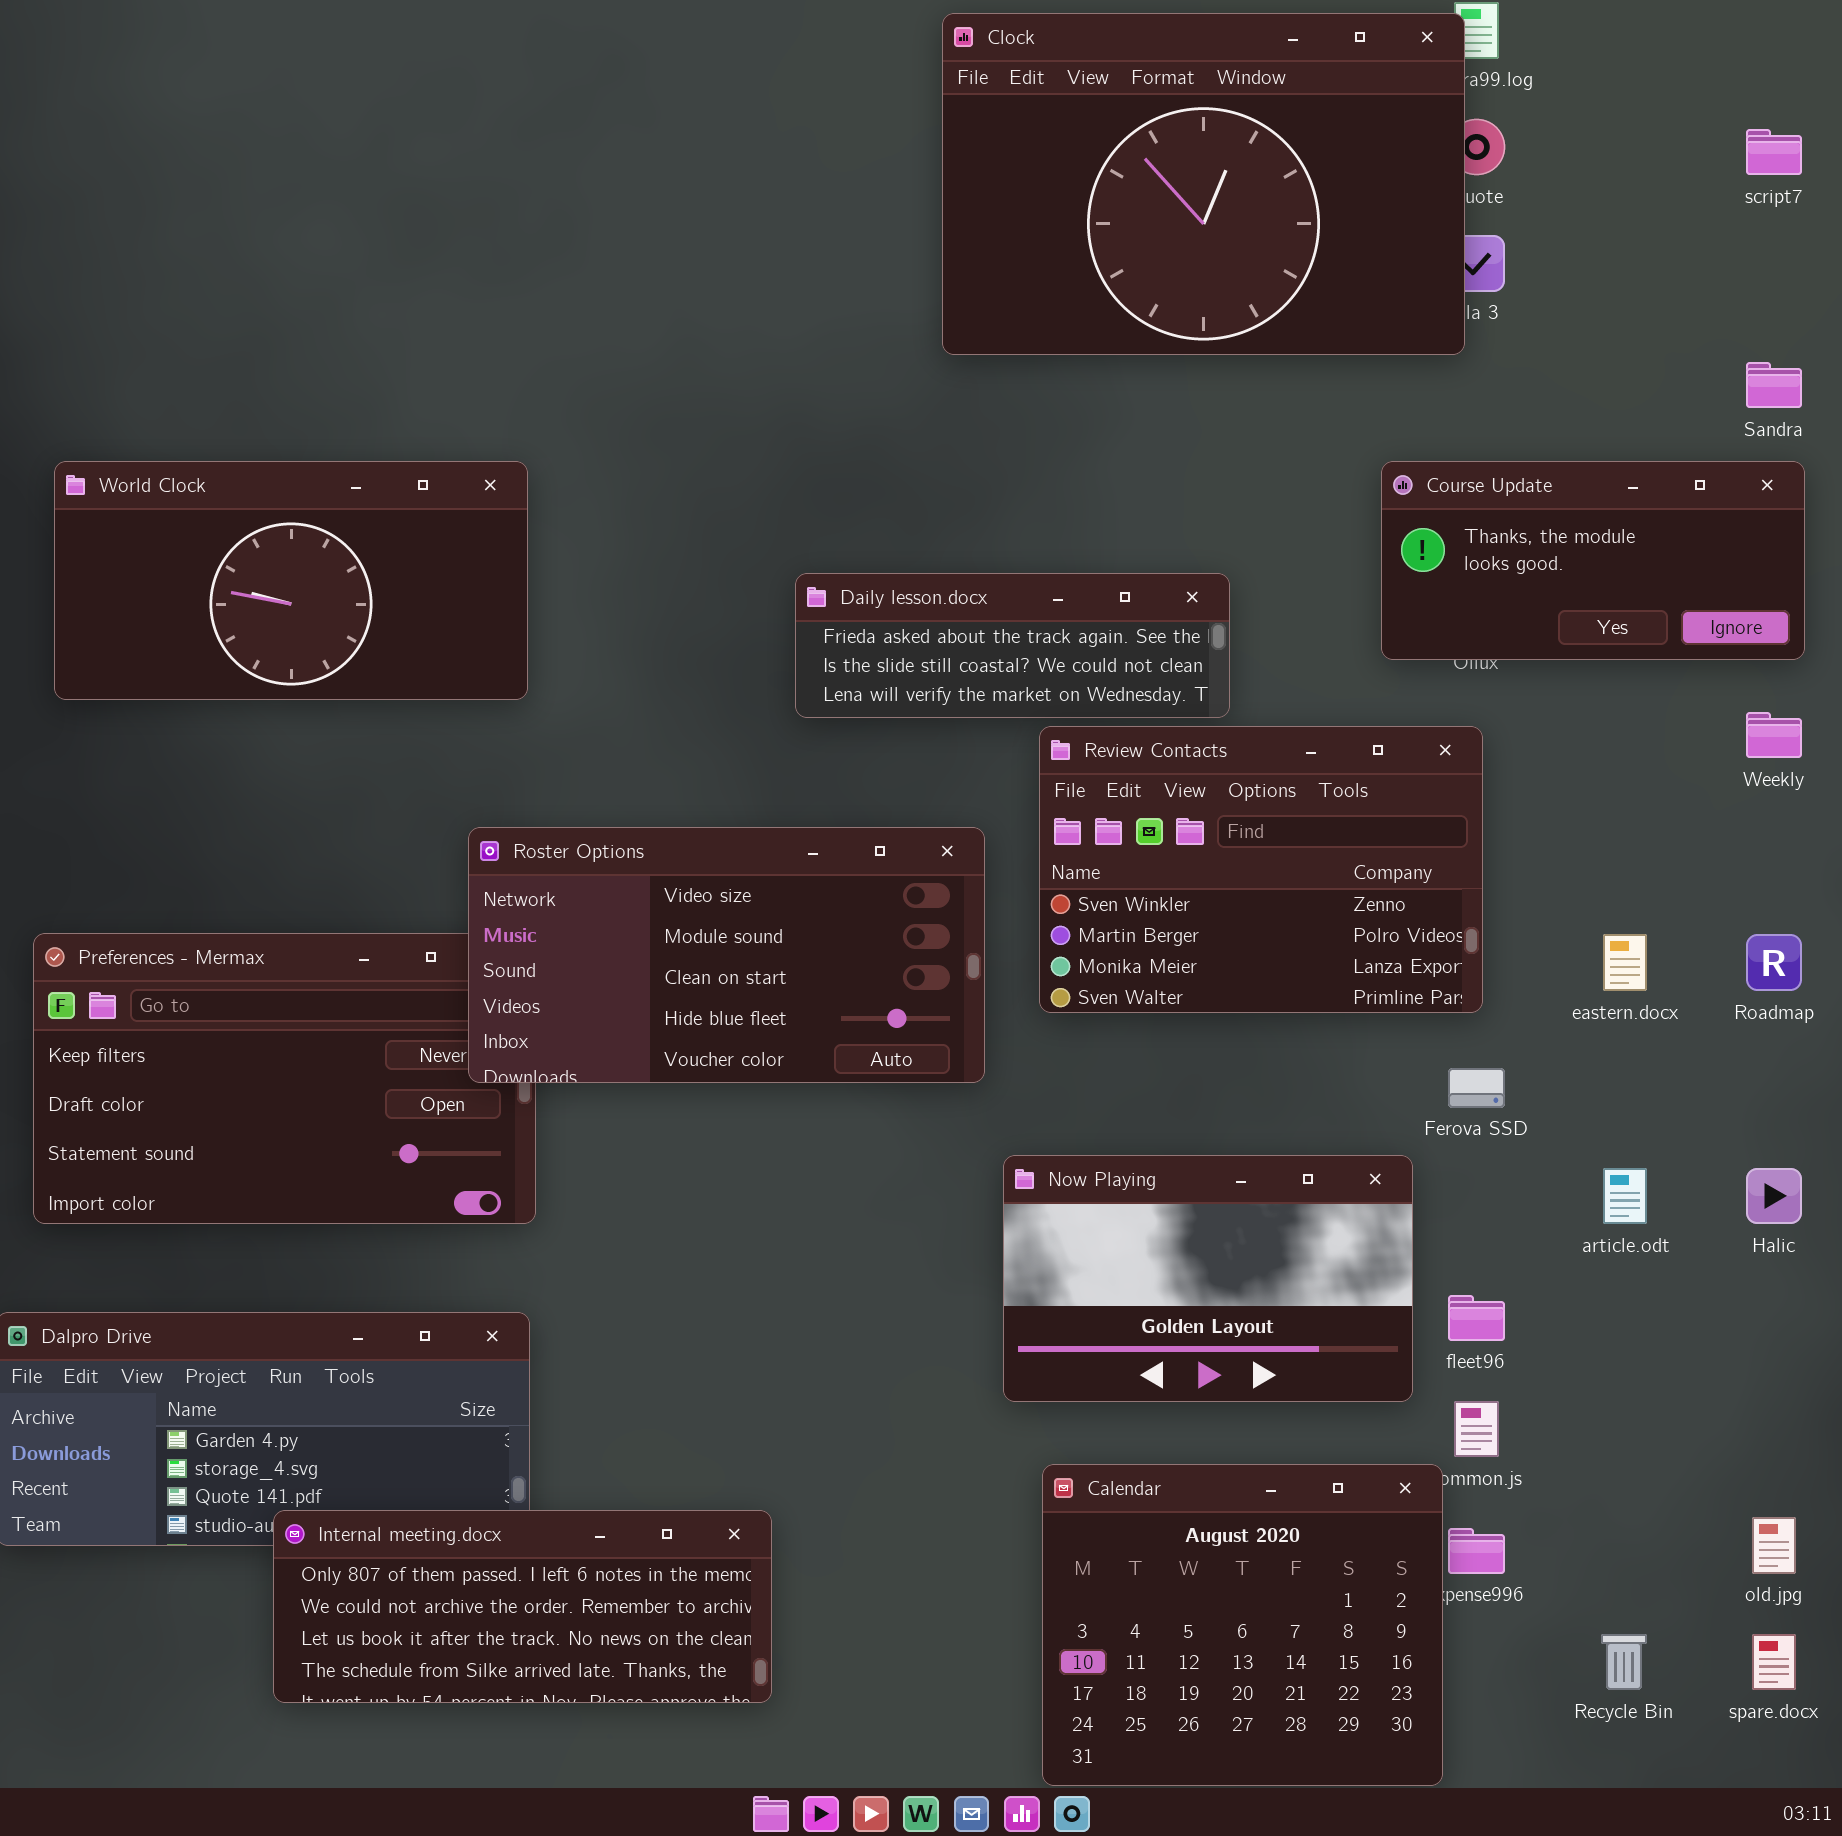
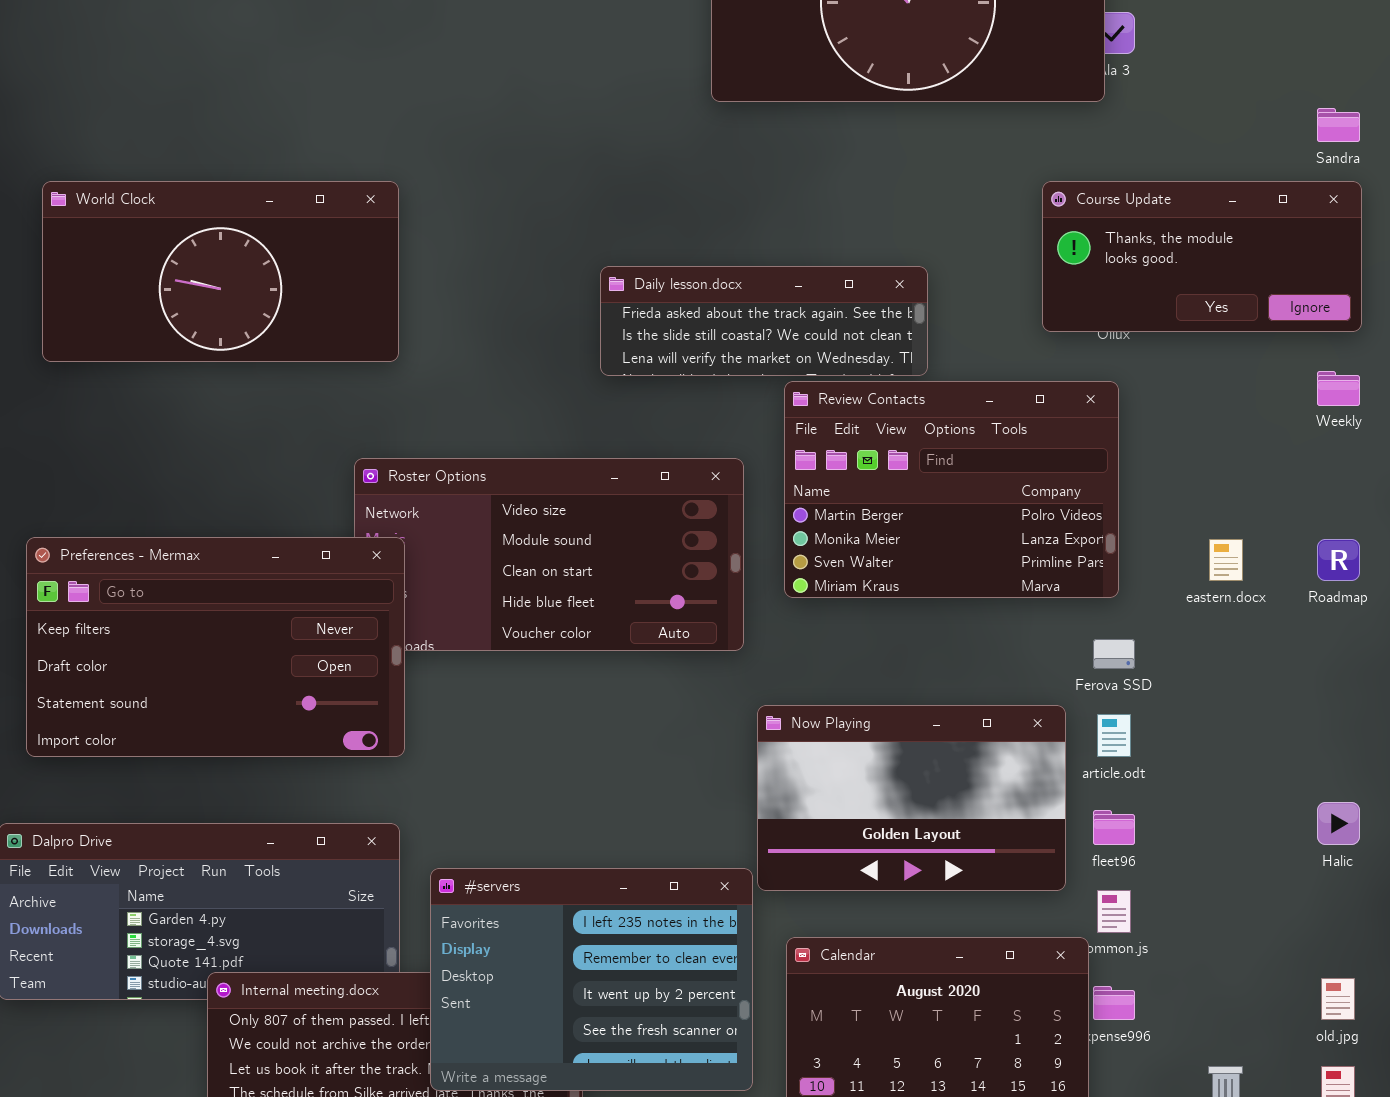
Review Contacts: [1039,726,1483,1013] -> [784,381,1119,598], scrolled down 1 row
Preferences - Mermax: [33,933,536,1224] -> [26,537,405,757], raised
article.odt: [1603,1168,1647,1224] -> [1097,714,1131,757], moved
Halic: [1746,1168,1802,1224] -> [1317,802,1360,845], moved
#servers: none -> [430,868,753,1091], opened

